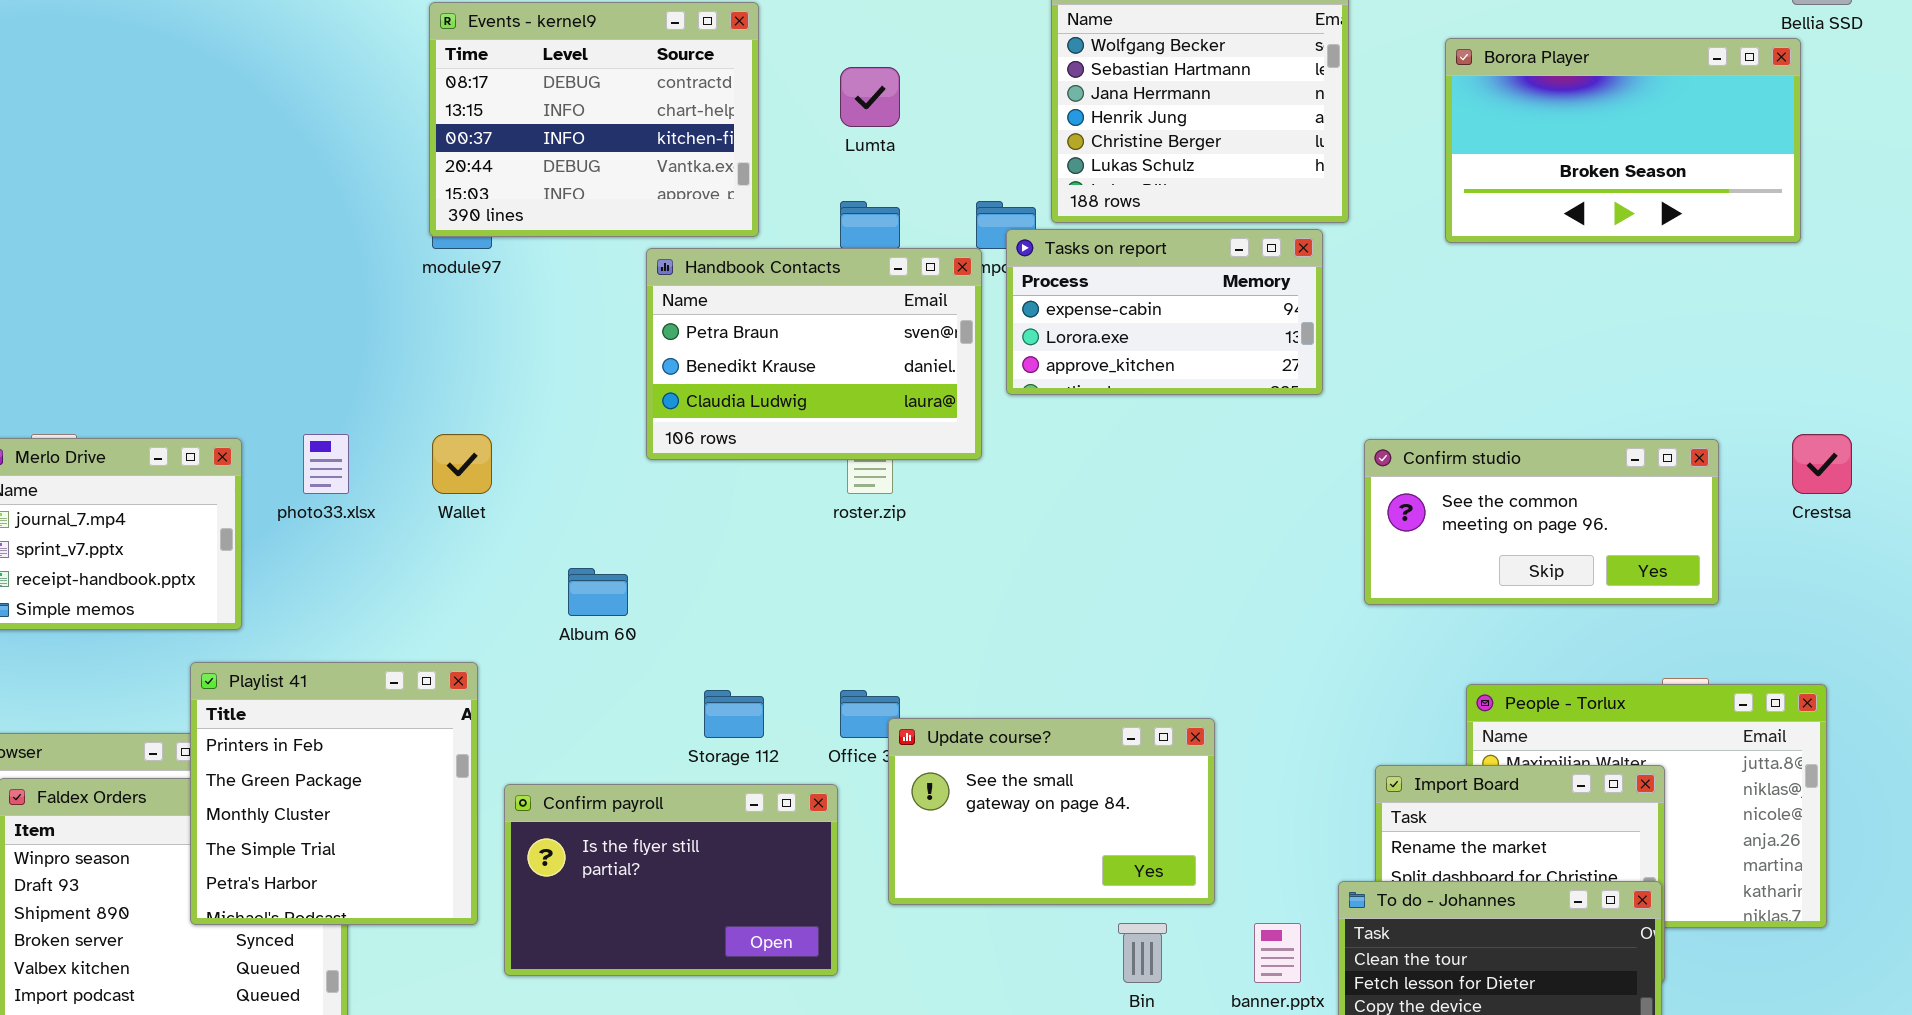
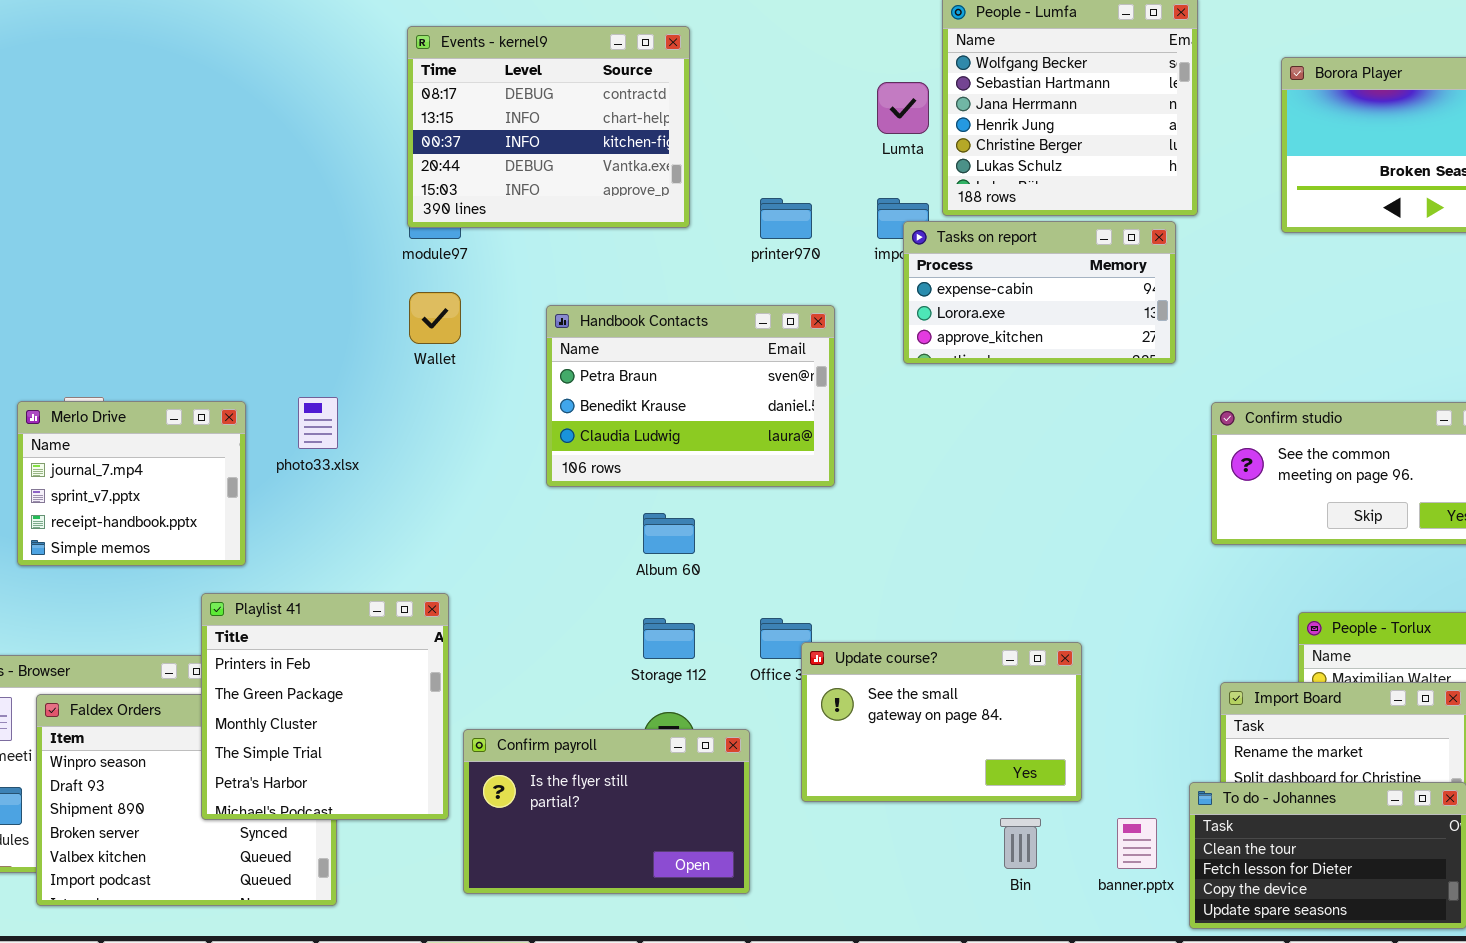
Lumta: [840,67,900,127] -> [877,82,929,134], moved
Handbook Contacts: [646,248,982,460] -> [546,305,835,487], moved
Wallet: [432,434,492,494] -> [409,292,461,344], moved
Album 60: [568,568,628,616] -> [643,513,695,554], moved
Confirm payroll: [504,784,838,976] -> [463,729,750,894], moved

